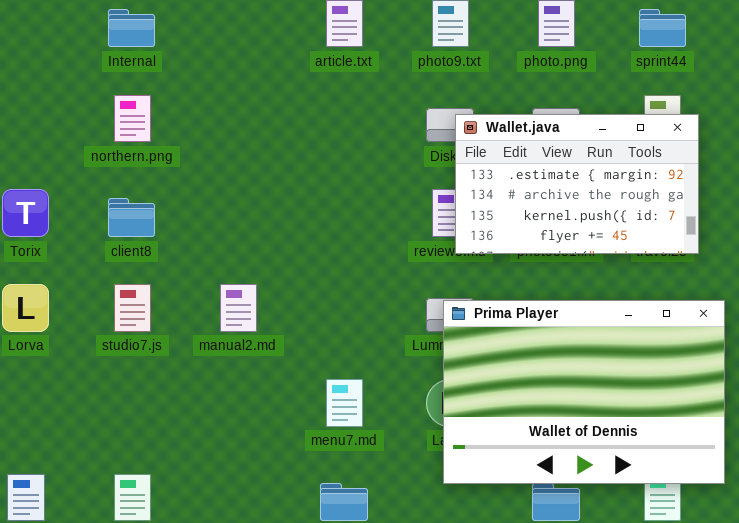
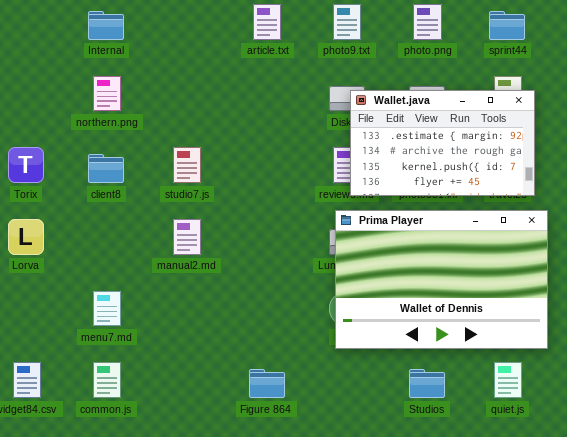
studio7.js: [114,284,151,332] -> [173,147,201,183], moved
Prima Player: [443,300,725,484] -> [335,210,548,349], moved
menu7.md: [326,379,363,427] -> [93,291,121,326], moved

